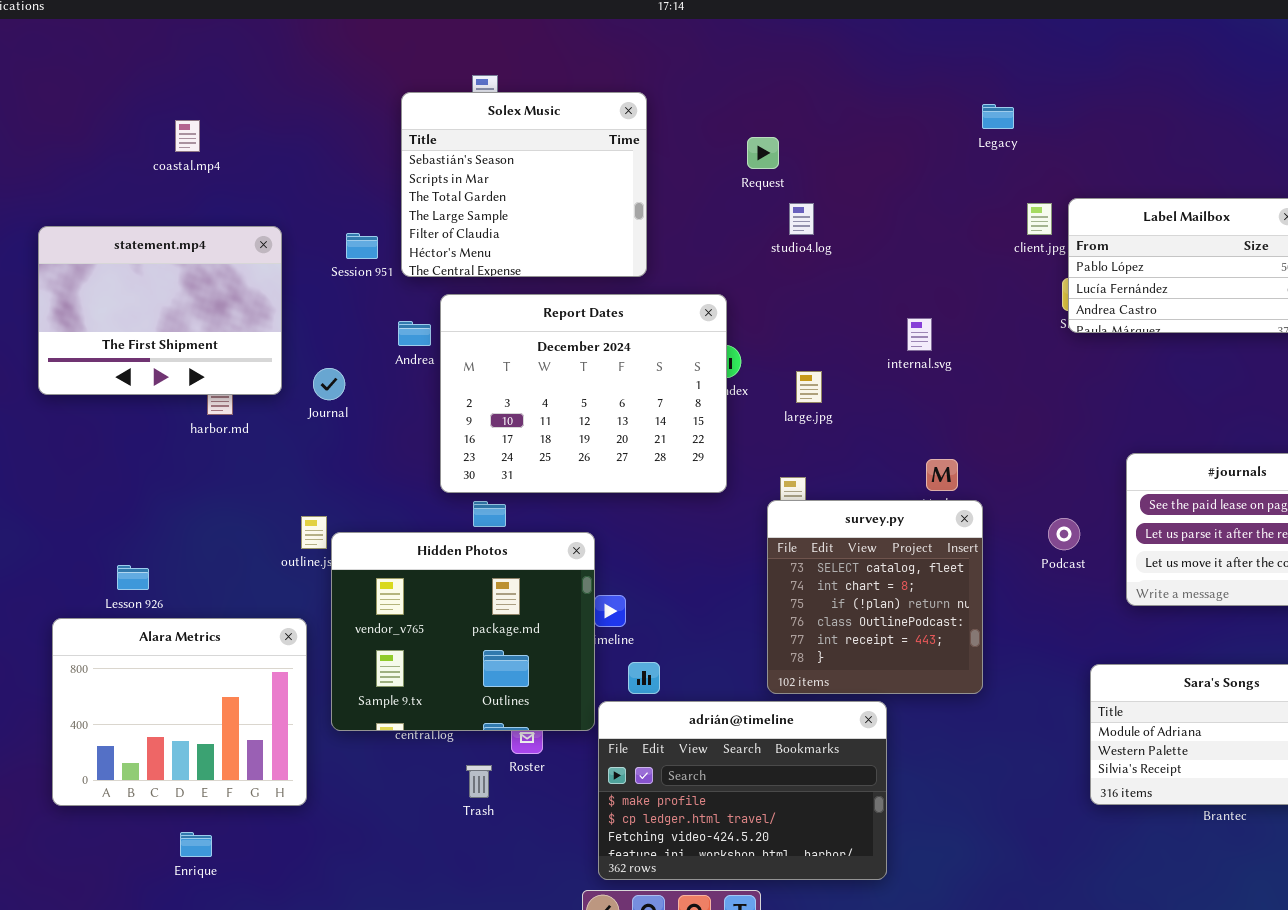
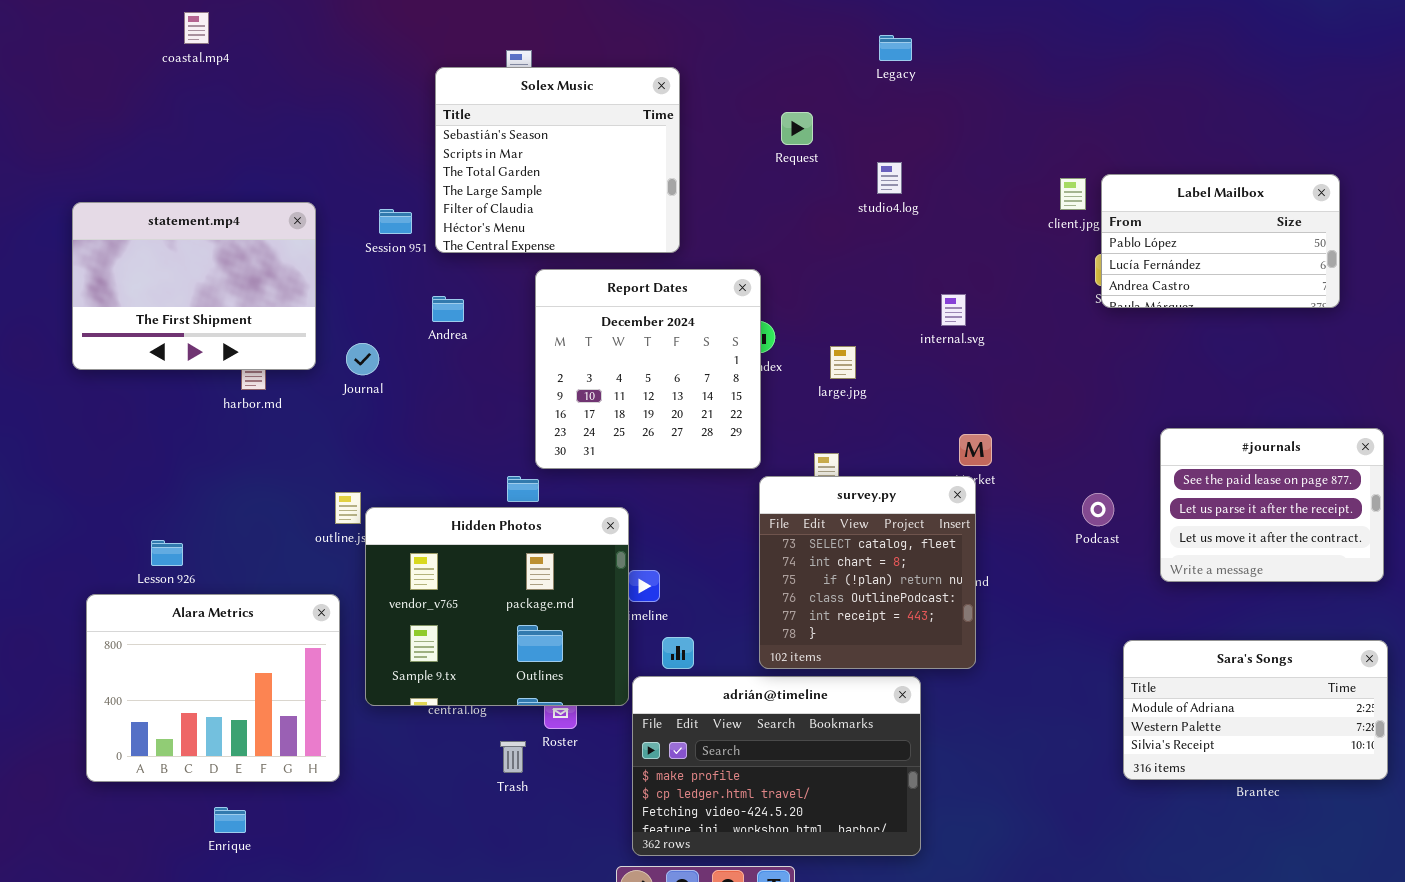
Legacy: [982,104,1014,129] -> [879,35,912,61], moved
coastal.mp4: [175,120,200,152] -> [184,12,209,44], moved
studio4.log: [789,203,814,235] -> [877,162,902,194], moved
Report Dates: [440,294,727,493] -> [535,269,761,469], resized
survey.py: [767,500,983,694] -> [759,476,976,669], moved

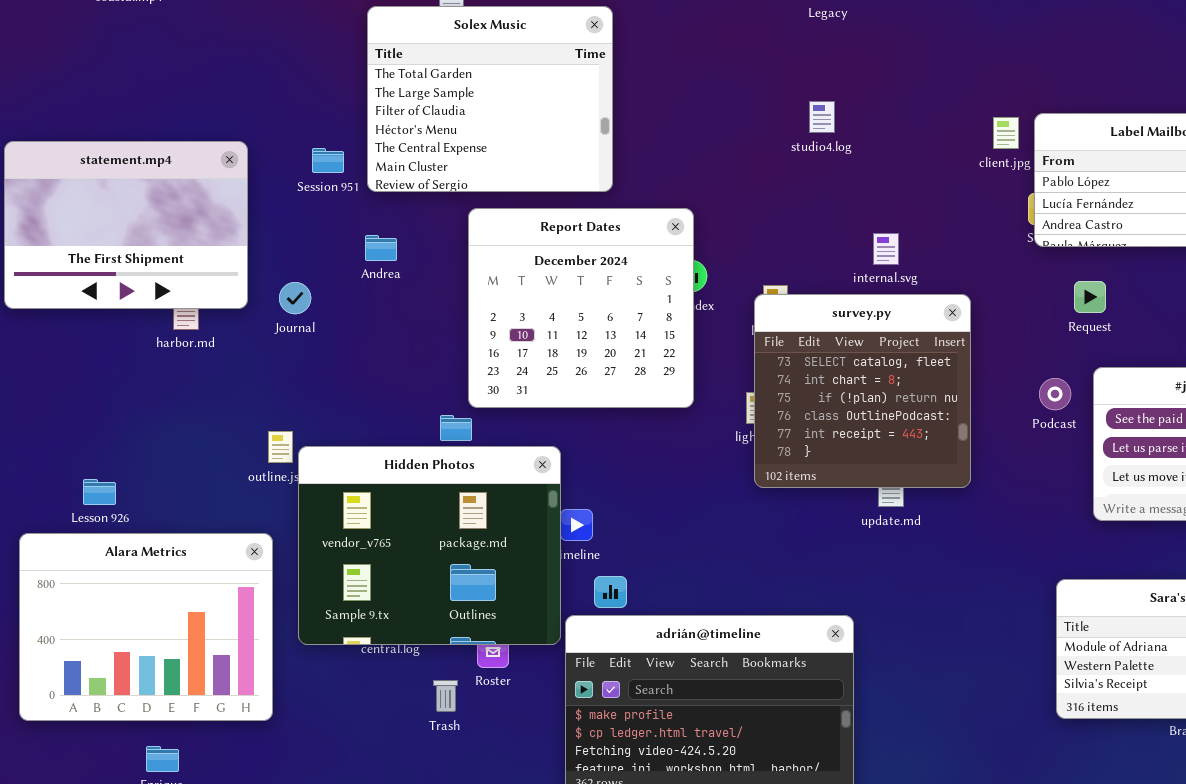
Solex Music: [435,67,680,253] -> [367,6,613,192], scrolled down 2 rows
Request: [781,112,813,145] -> [1074,281,1106,313], moved
survey.py: [759,476,976,669] -> [754,294,971,488], moved
Podcast: [1082,493,1114,526] -> [1039,378,1071,410], moved

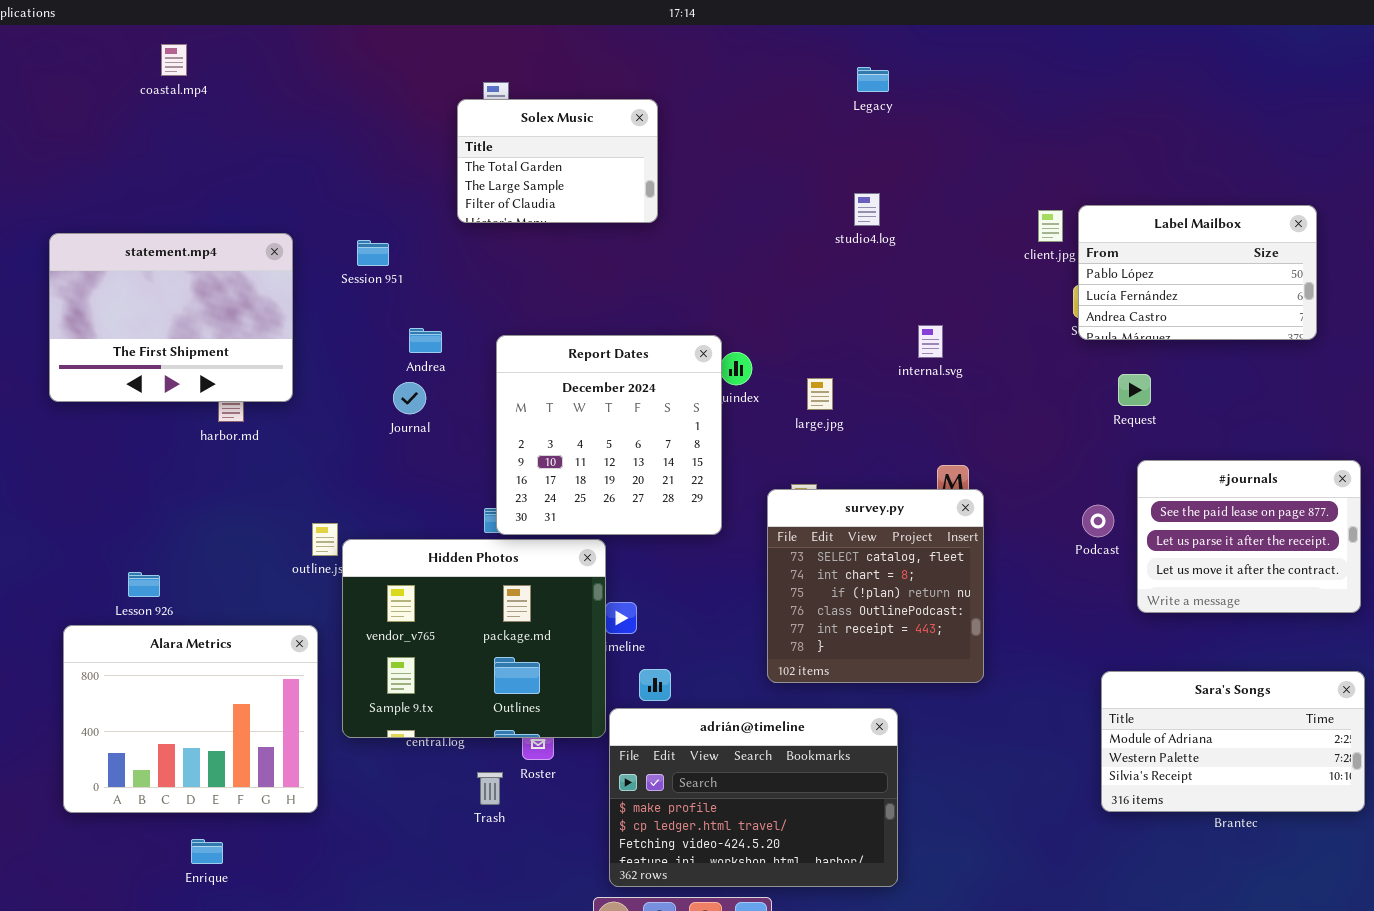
Solex Music: [367,6,613,192] -> [457,99,658,223], resized
Report Dates: [468,208,694,408] -> [496,335,722,535], moved
Journal: [279,282,311,314] -> [393,382,426,414], moved
survey.py: [754,294,971,488] -> [767,489,984,683], moved
Podcast: [1039,378,1071,410] -> [1082,505,1114,537], moved

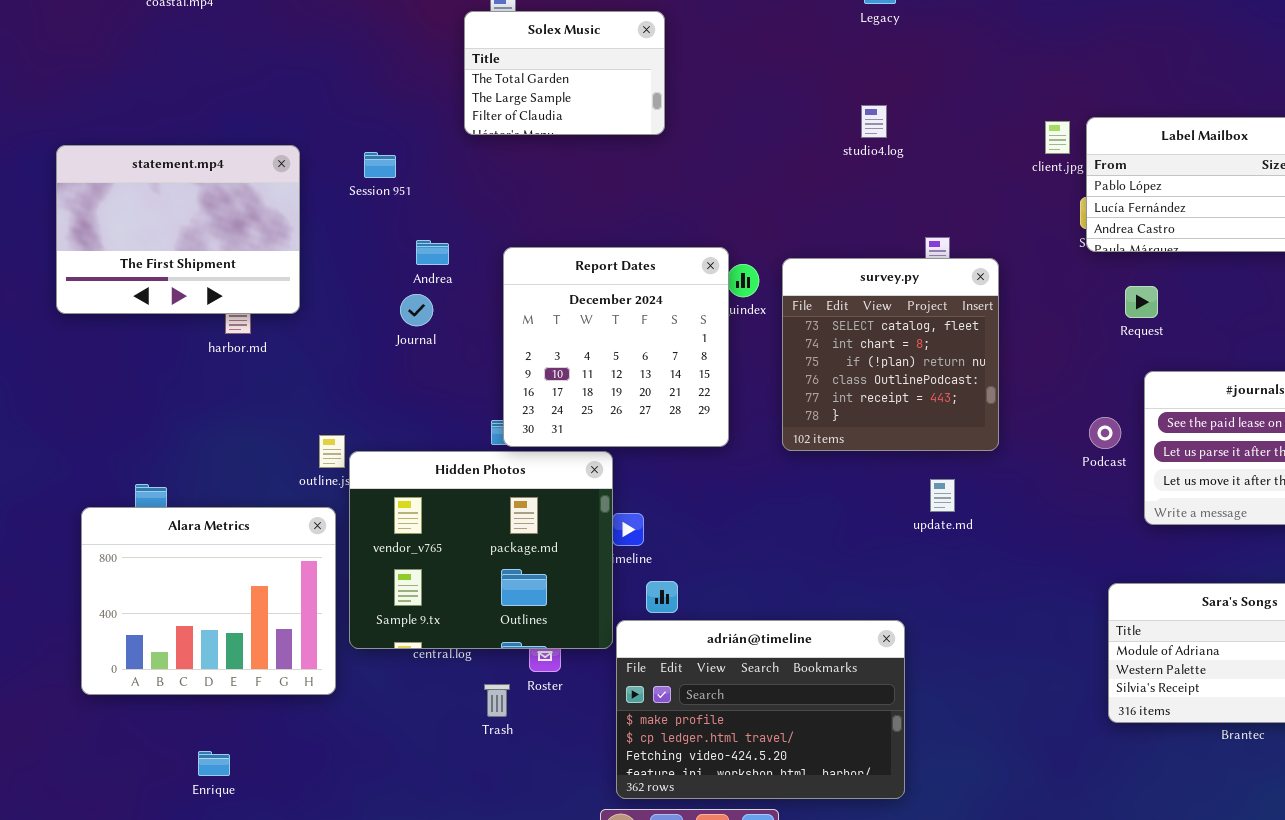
survey.py: [767,489,984,683] -> [782,258,999,451], moved
Alara Metrics: [63,625,318,813] -> [81,507,336,695], moved

